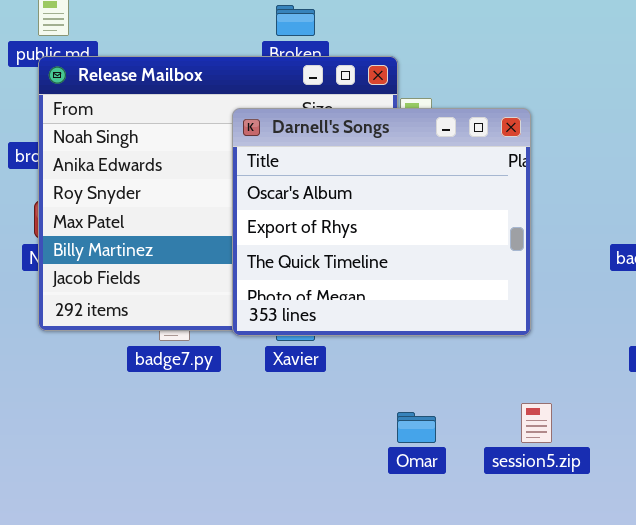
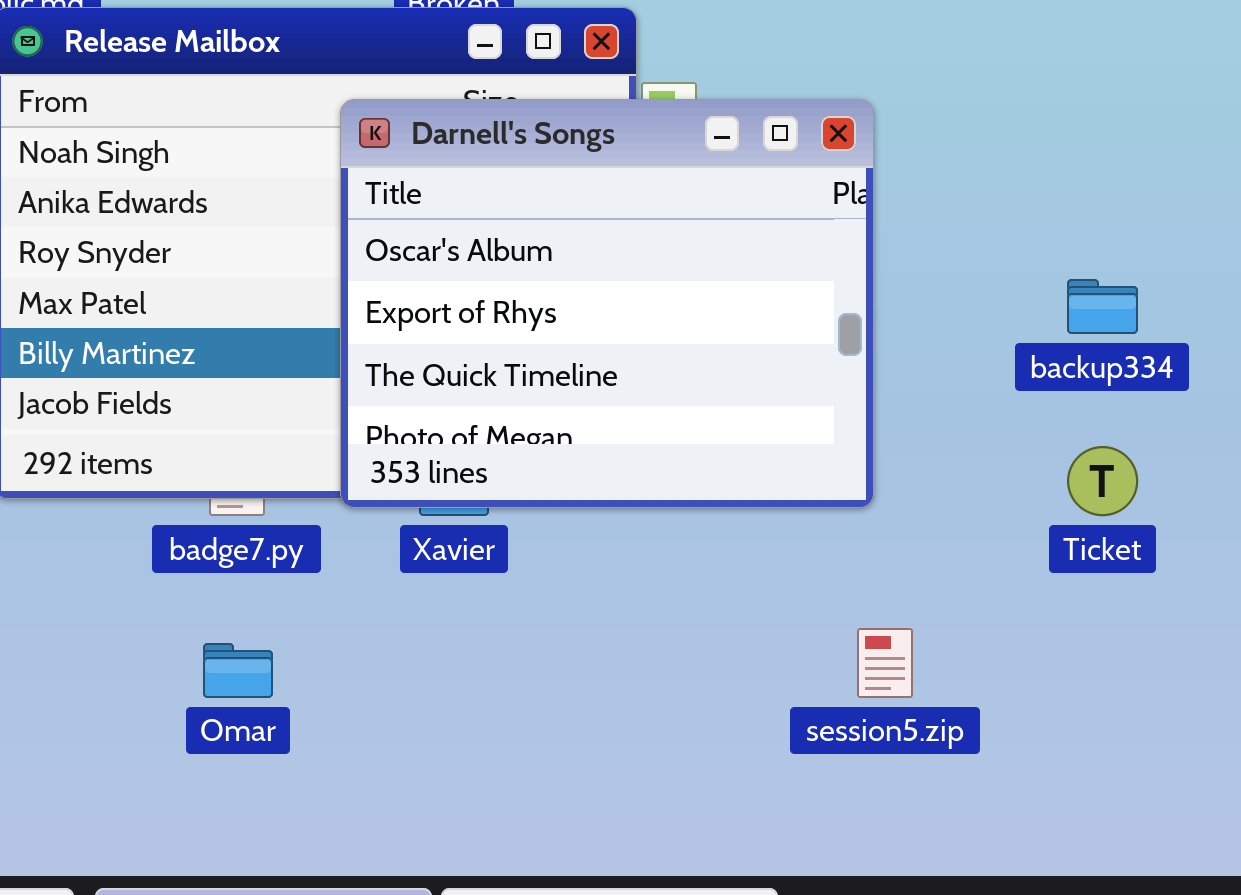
Omar: [397,412,436,443] -> [203,643,273,698], moved

